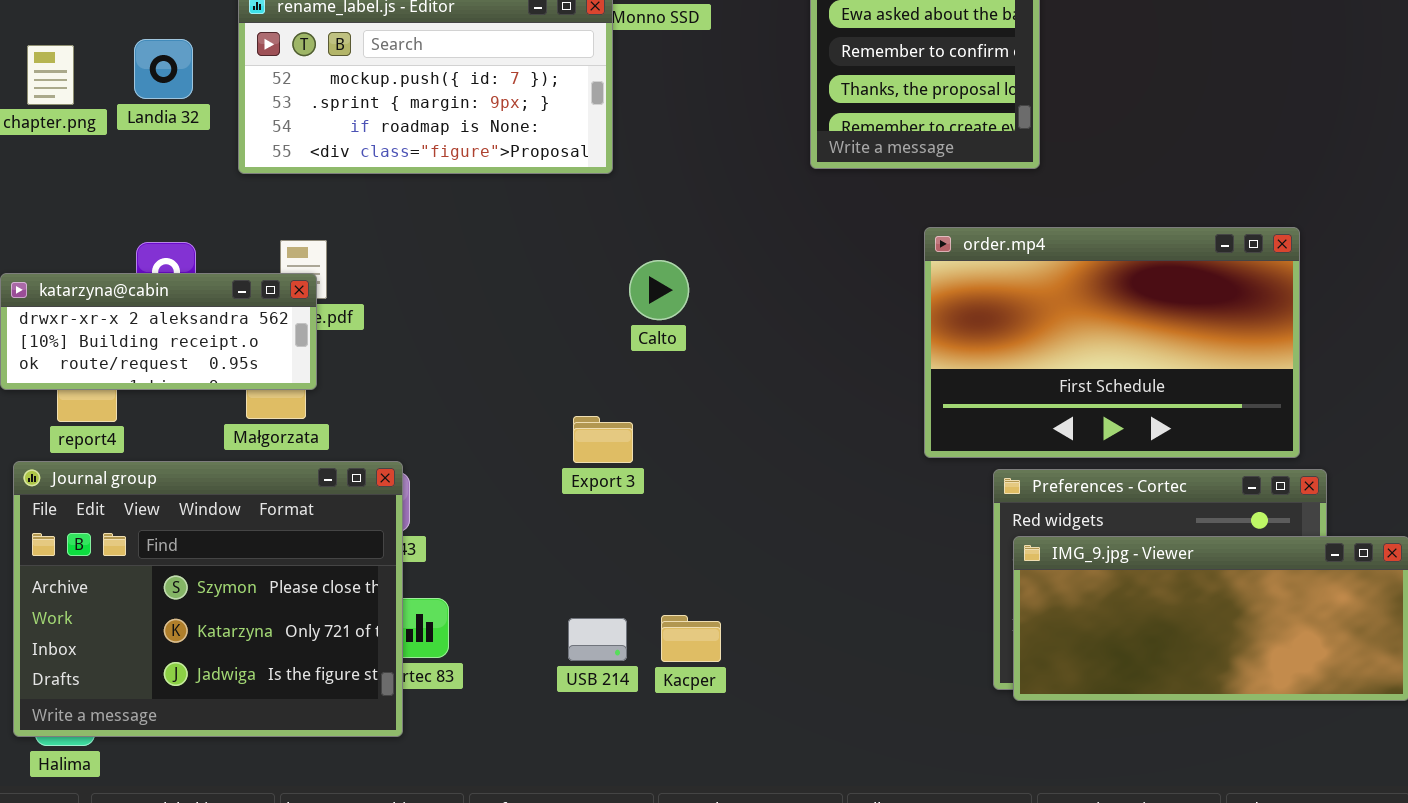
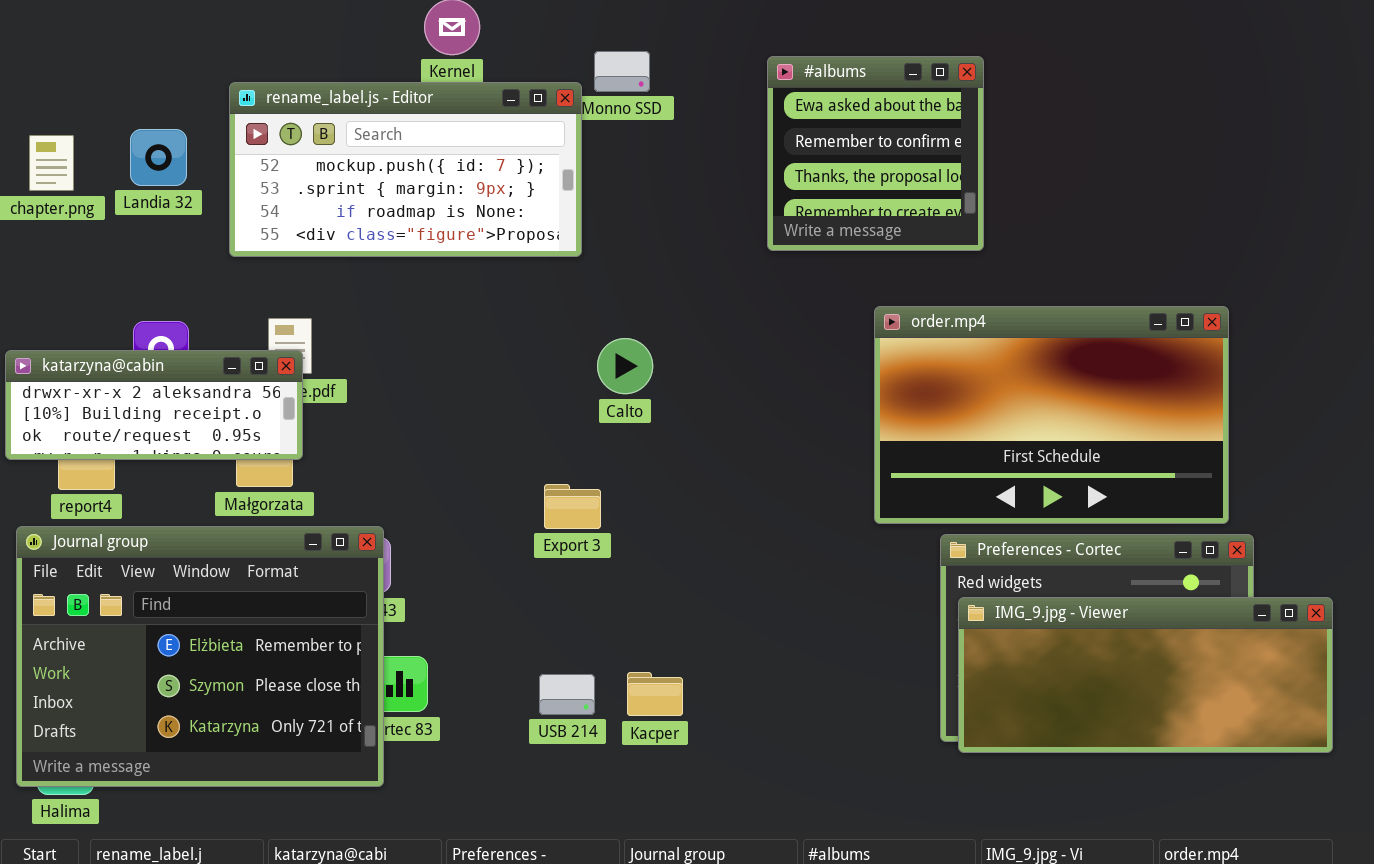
Journal group: [13,461,403,737] -> [16,526,384,787], scrolled up 1 row

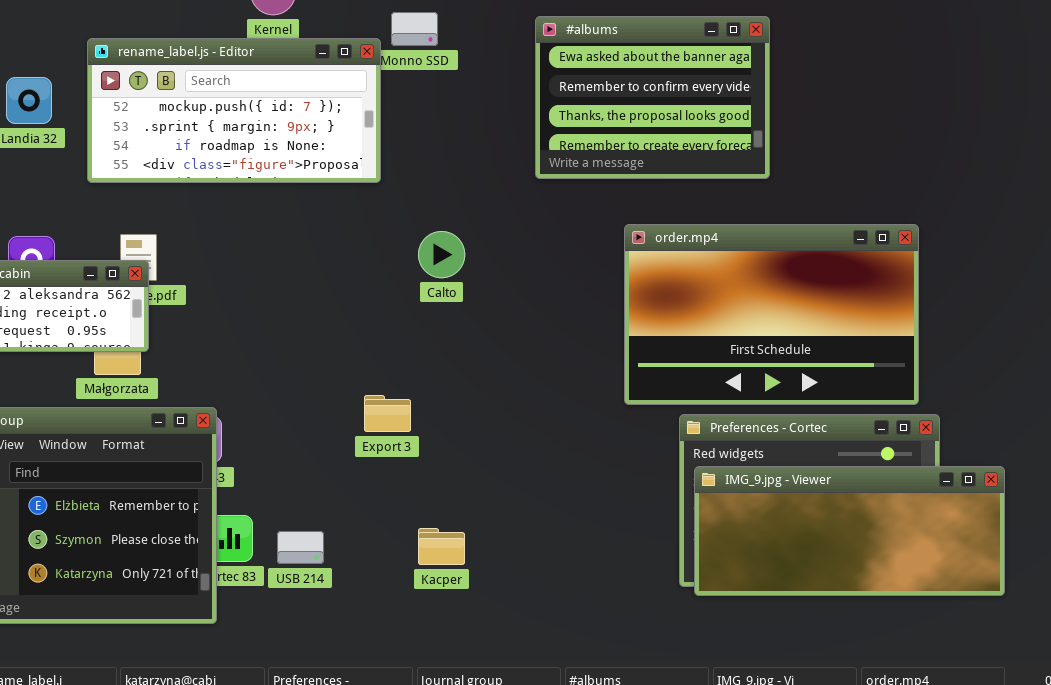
#albums: [767,56,984,251] -> [535,16,770,179], resized
Calto: [597,338,653,394] -> [418,231,465,278], moved
Export 3: [544,484,601,529] -> [364,395,411,432], moved
USB 214: [539,674,595,715] -> [277,531,324,564], moved

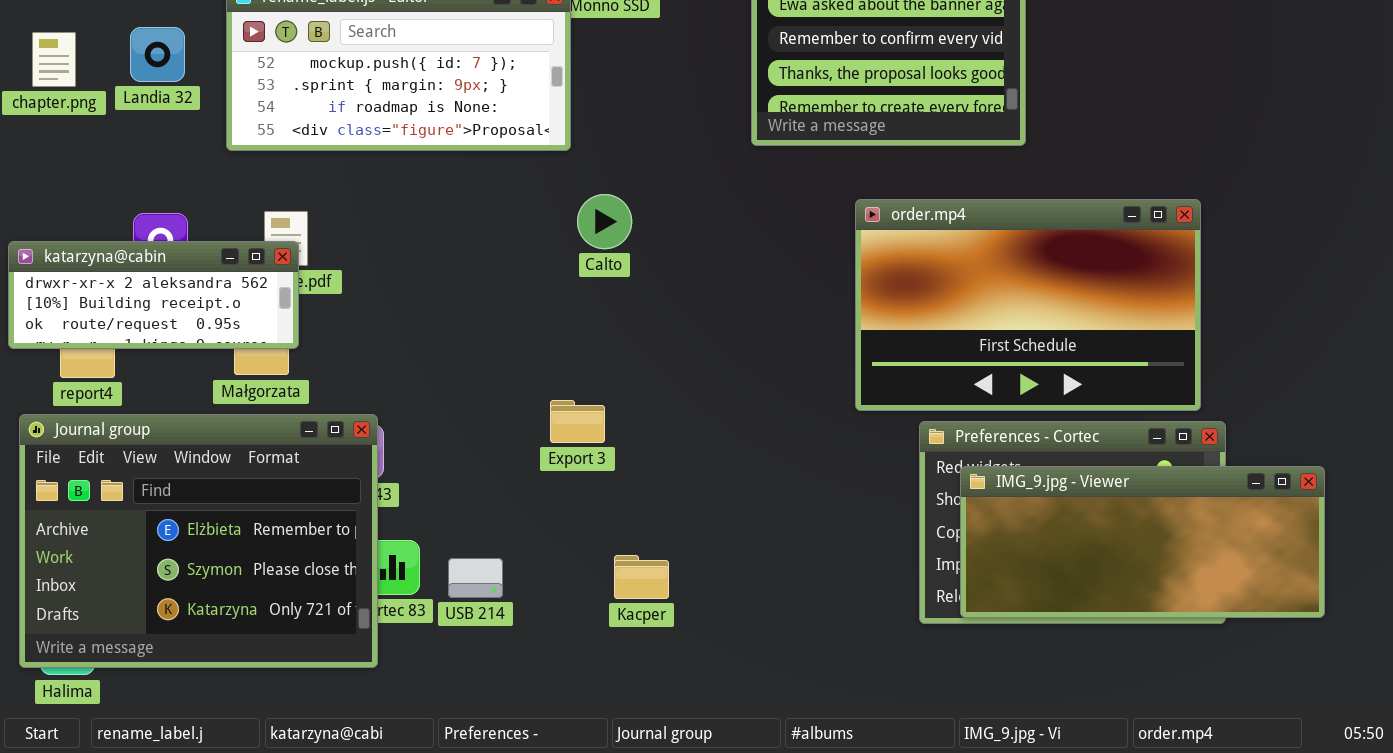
Calto: [418,231,465,278] -> [577,194,632,249], moved
IMG_9.jpg - Viewer: [694,466,1005,596] -> [960,466,1325,618], moved

